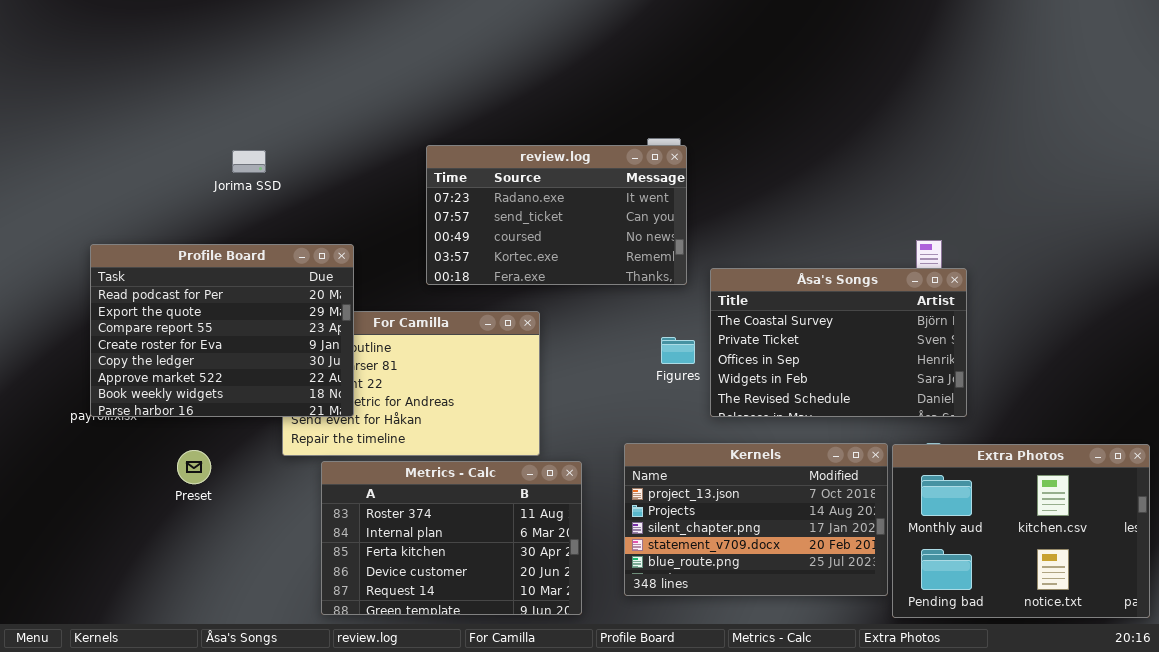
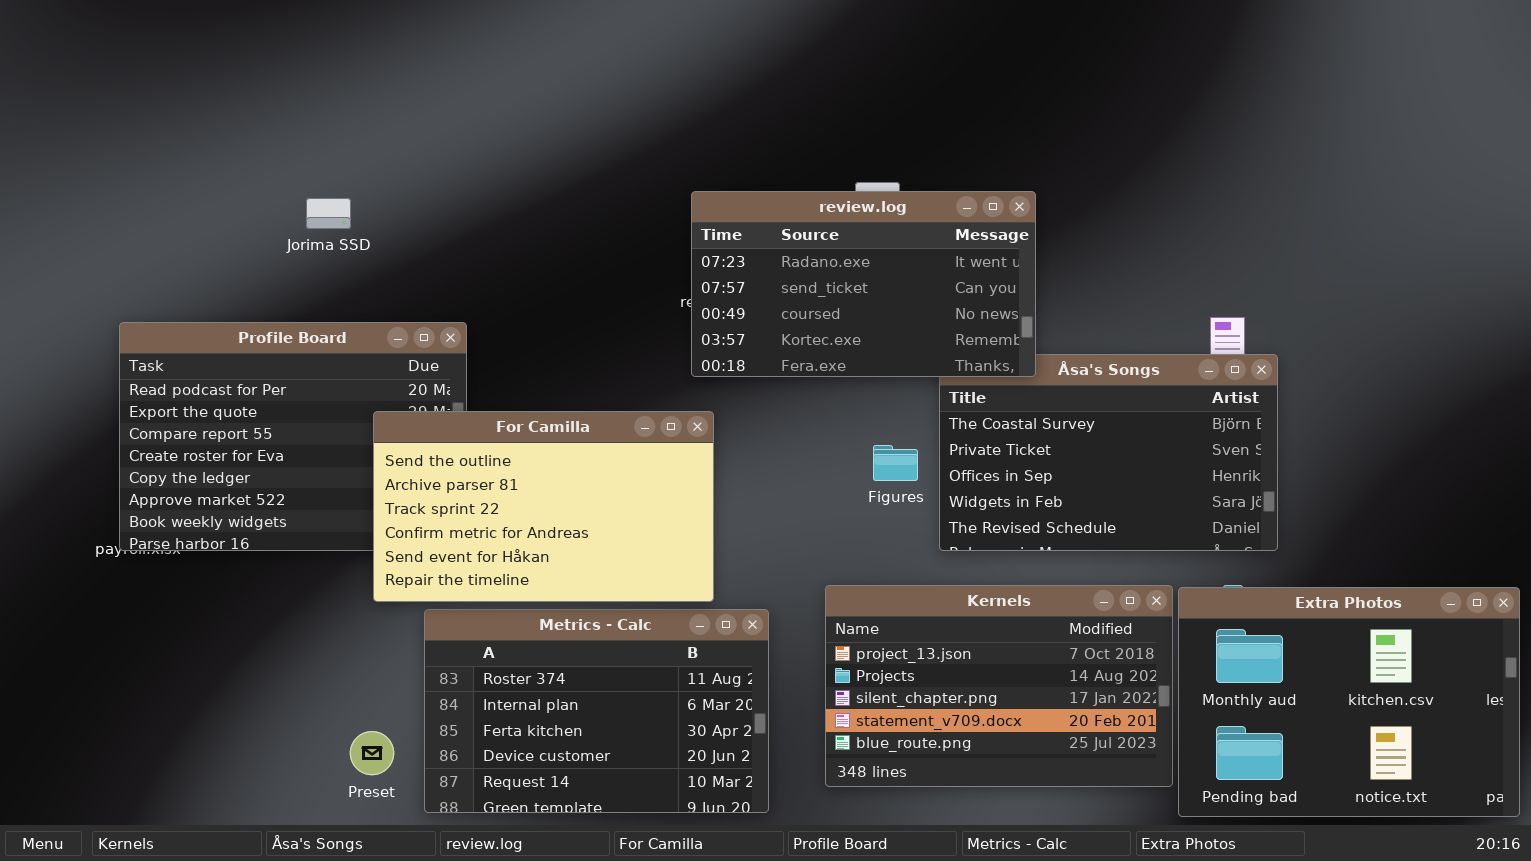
review.log: [426,145,687,285] -> [691,191,1036,377], moved
For Camilla: [282,311,540,456] -> [373,411,714,602], raised
Preset: [177,450,211,484] -> [350,731,394,775], moved

